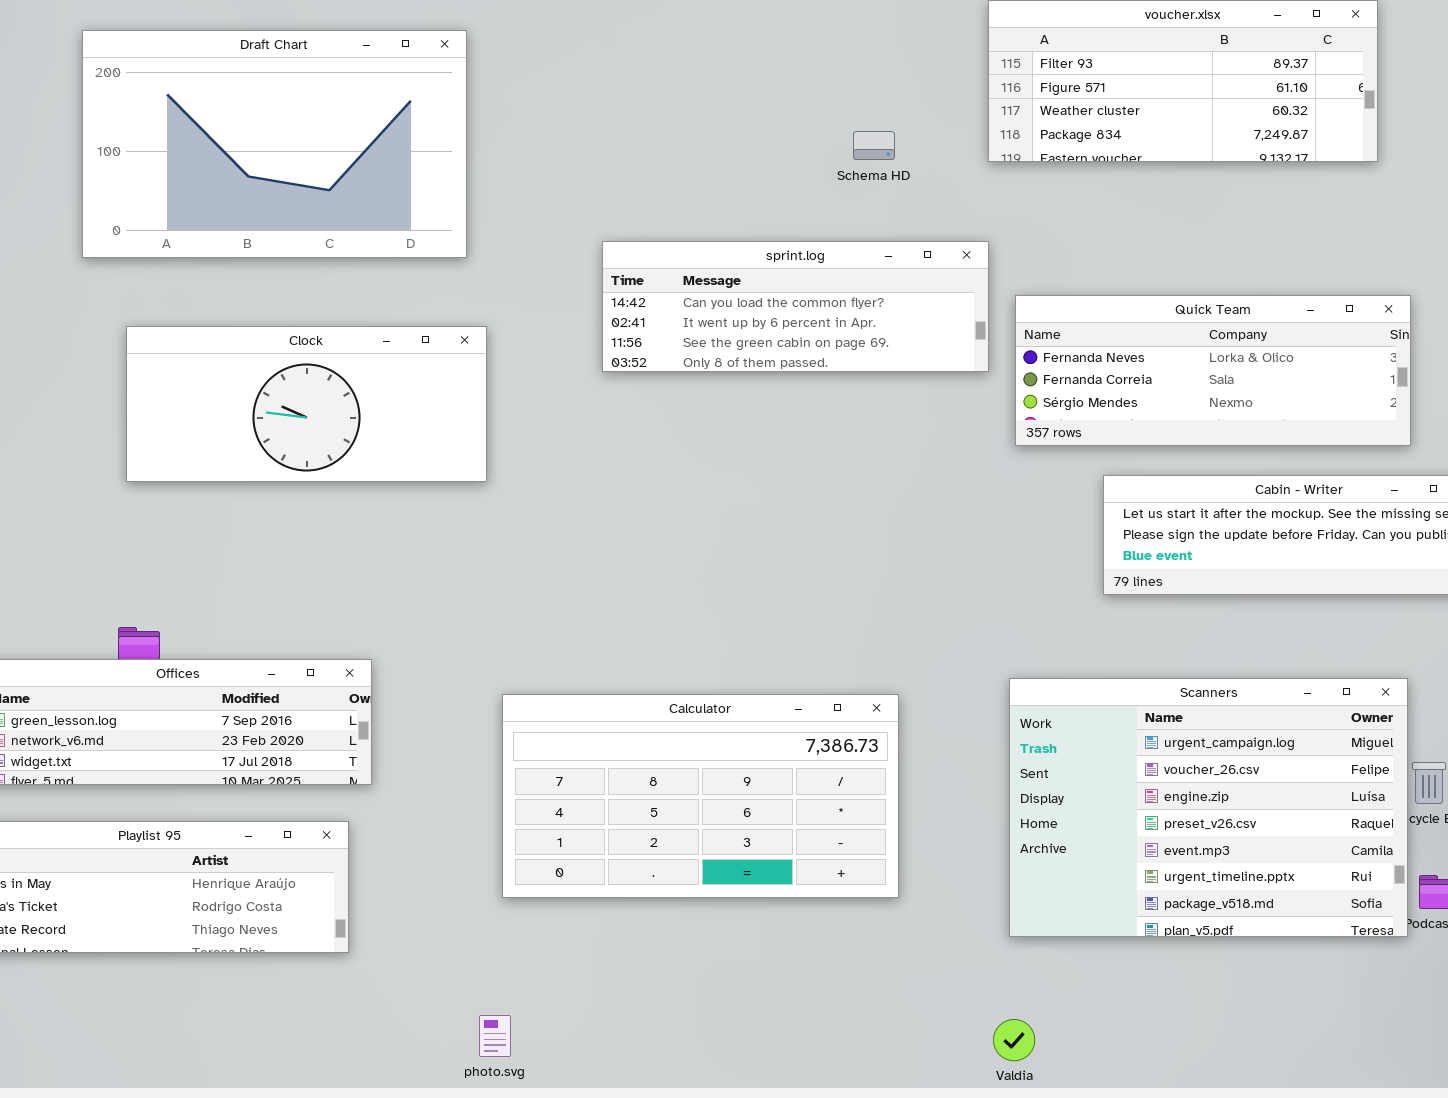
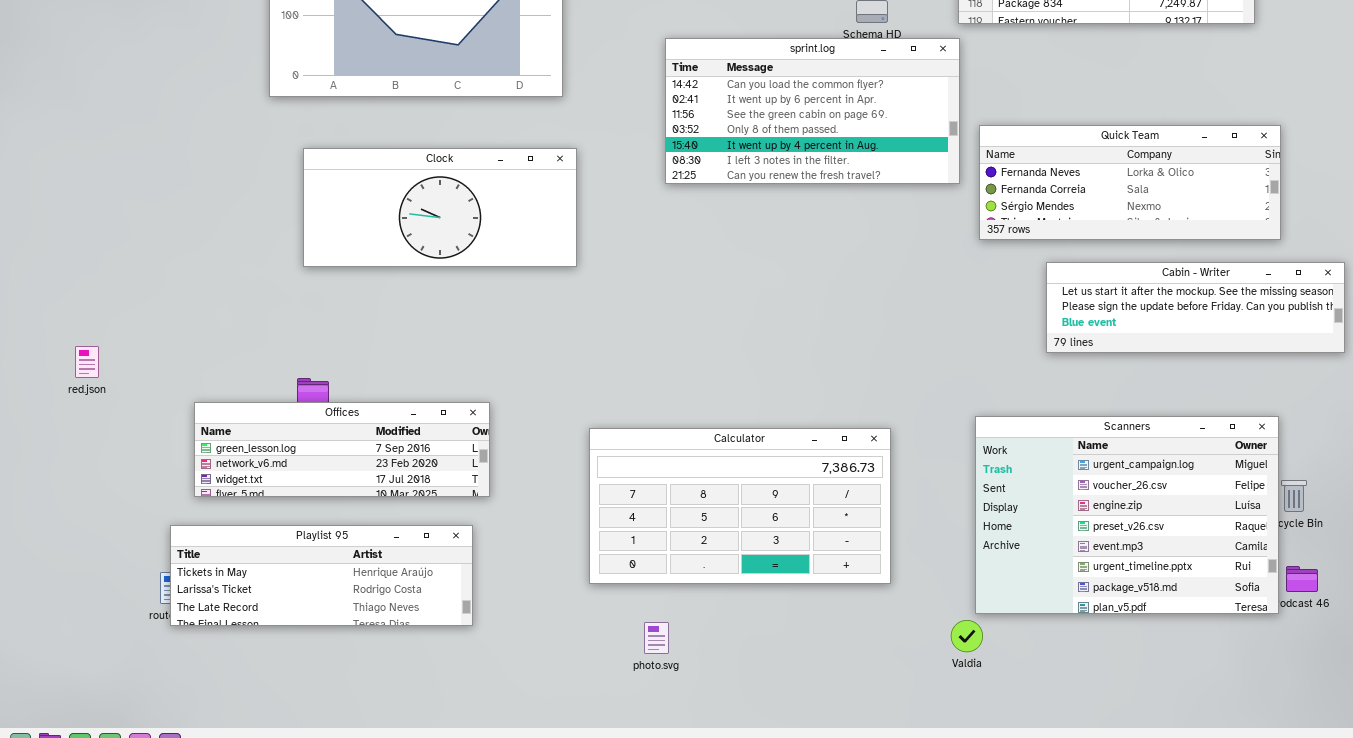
sprint.log: [602,241,989,372] -> [665,38,960,184], resized
photo.svg: [479,1015,511,1057] -> [644,622,669,654], moved
Valdia: [993,1019,1035,1061] -> [951,620,983,652], moved

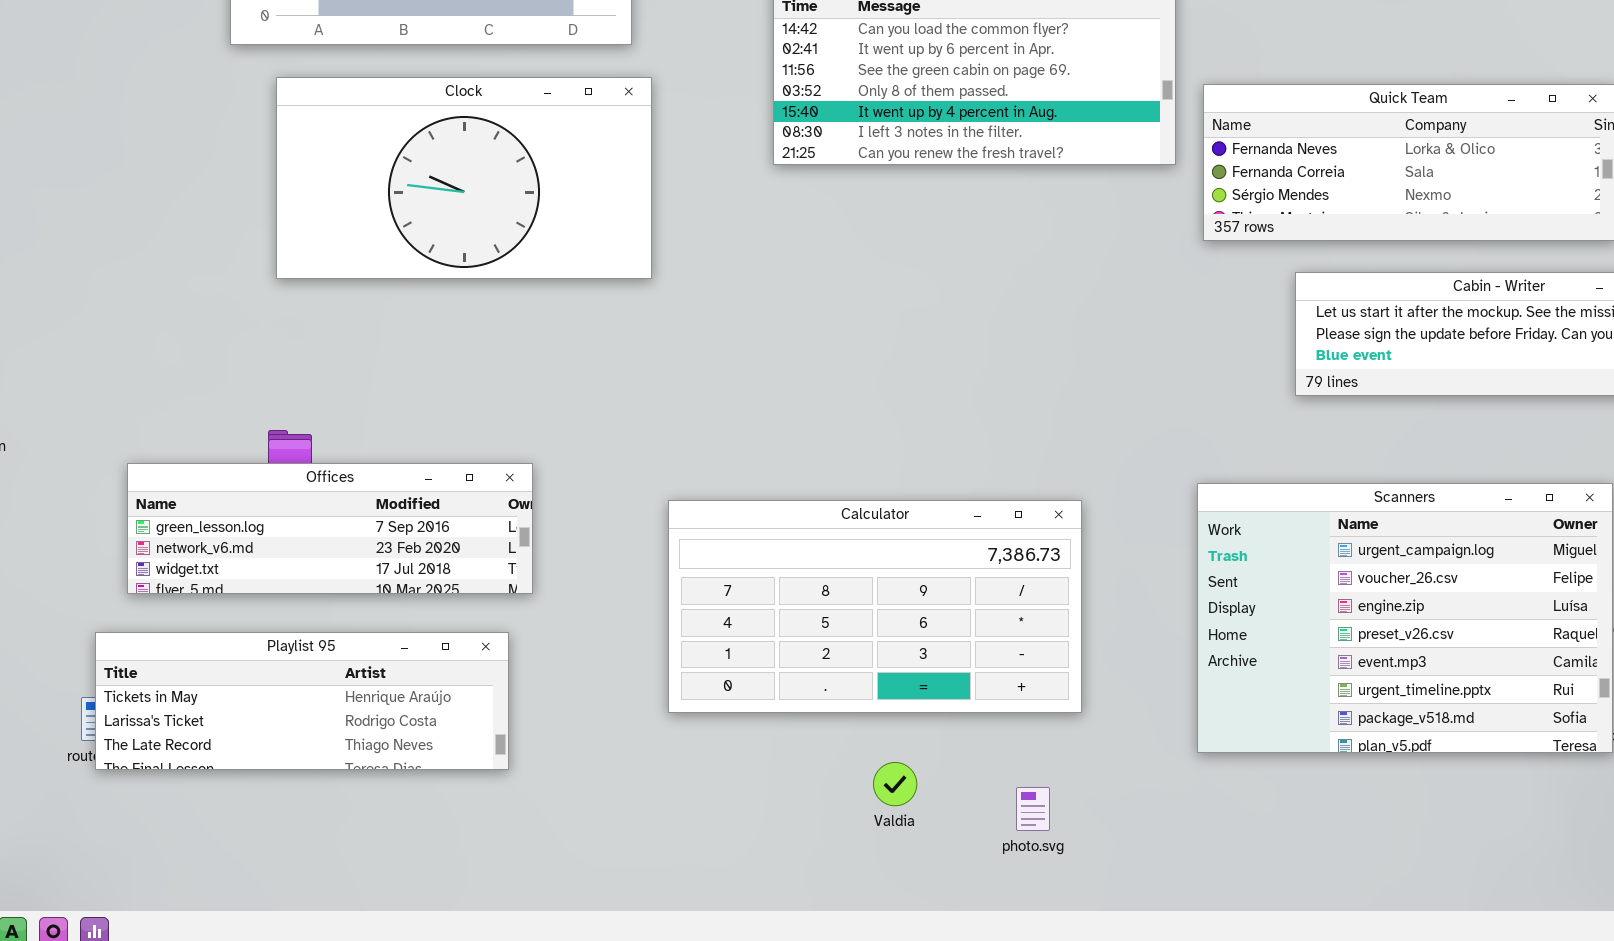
Clock: [303,148,577,267] -> [276,77,652,279], resized
Valdia: [951,620,983,652] -> [873,762,917,806], moved
photo.svg: [644,622,669,654] -> [1016,787,1050,831], moved

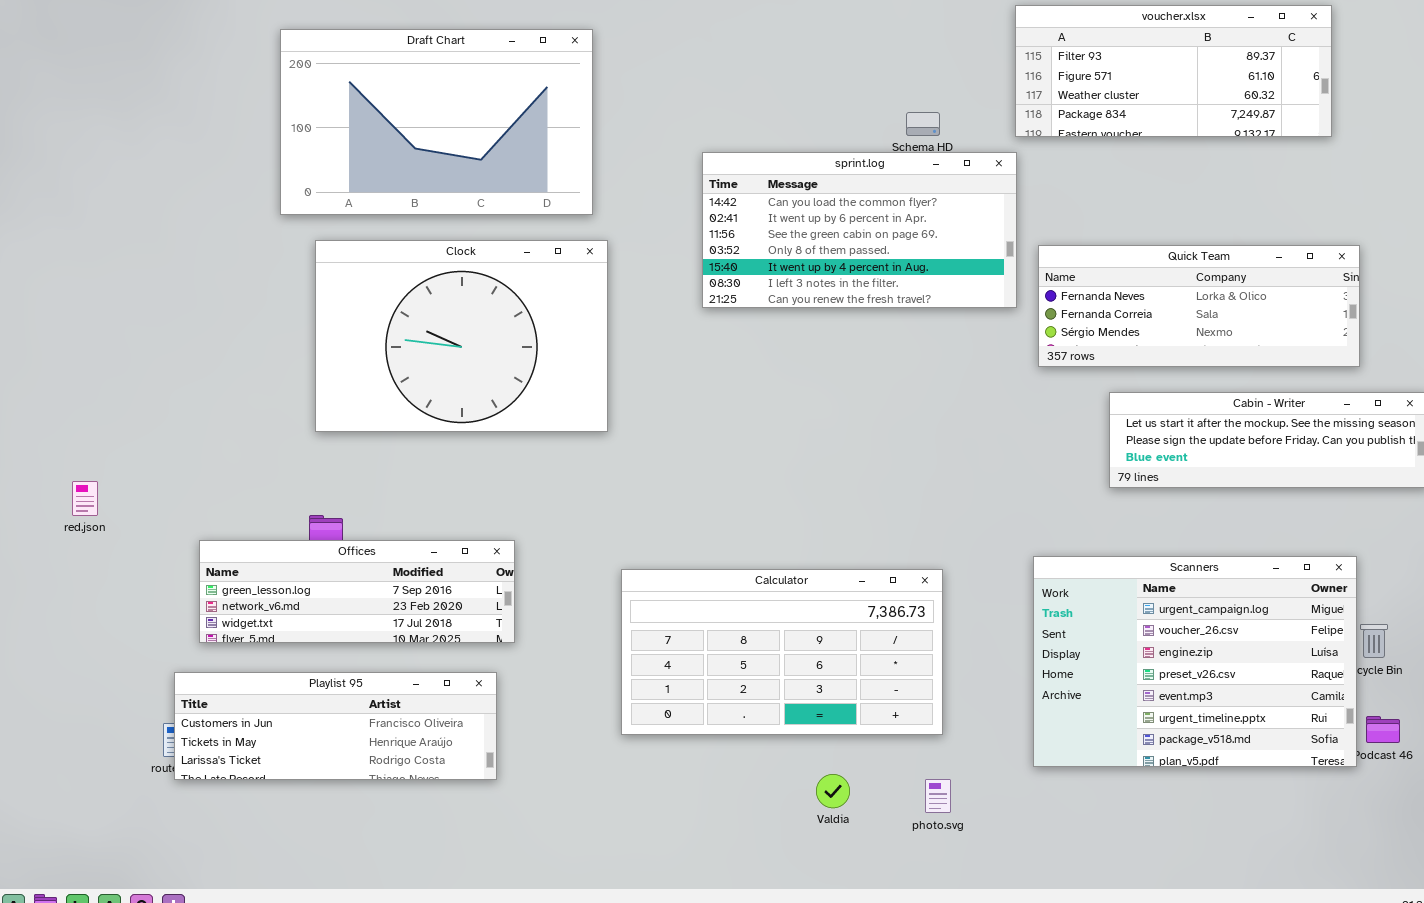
Clock: [276,77,652,279] -> [315,240,608,432], resized
Playlist 95: [95,632,509,770] -> [174,672,497,780], scrolled up 1 row
Valdia: [873,762,917,806] -> [816,774,850,808], moved
photo.svg: [1016,787,1050,831] -> [925,779,951,813], moved

